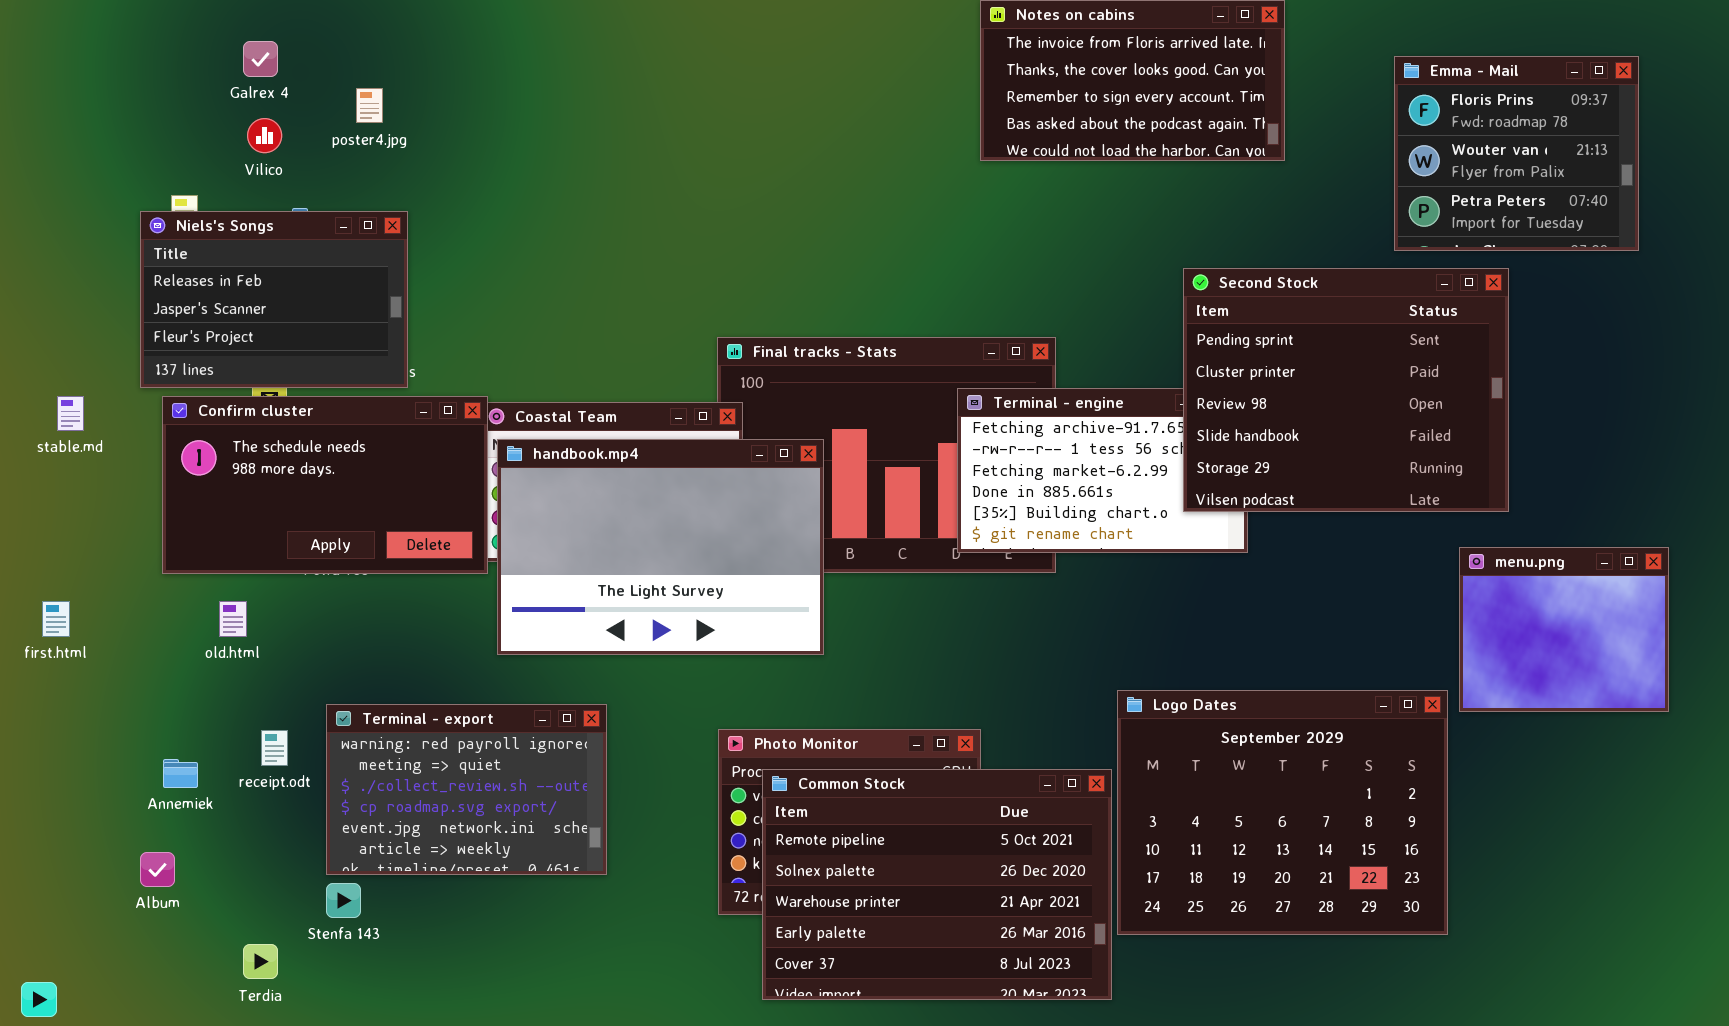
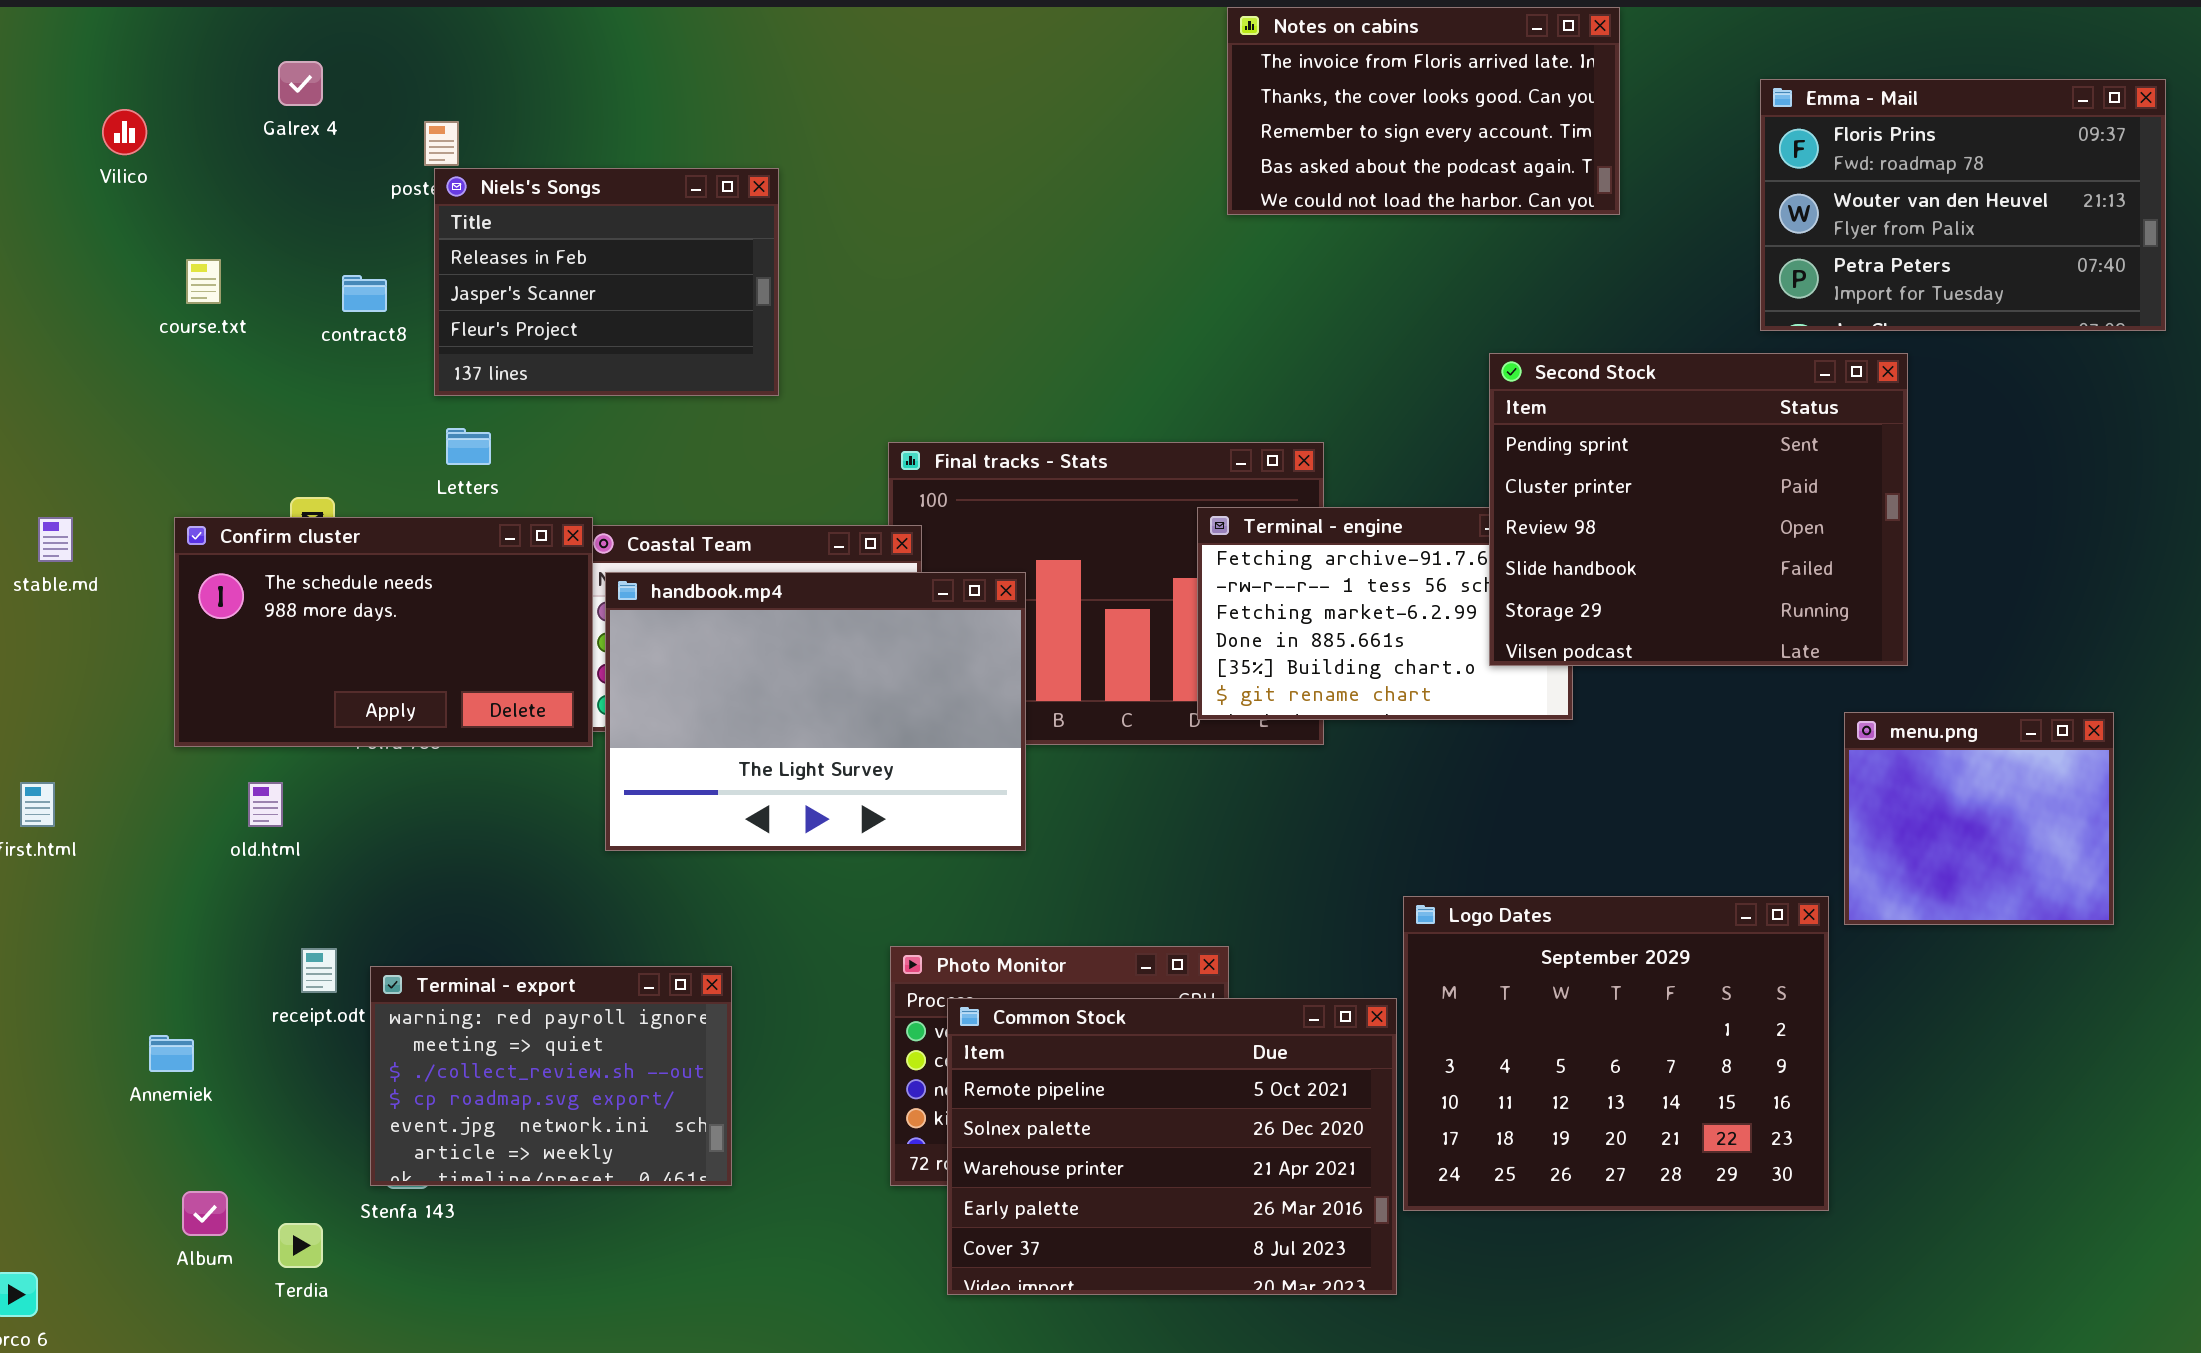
Emma - Mail: [1394,56,1639,251] -> [1760,79,2166,331], resized
Vilico: [247,118,282,153] -> [102,109,147,155], moved
Niels's Songs: [140,211,408,388] -> [434,168,779,396], moved
Terminal - export: [326,704,607,875] -> [370,966,732,1186], moved
Annemiek: [163,759,198,788] -> [149,1035,194,1072], moved
Album: [140,852,175,887] -> [182,1191,228,1236], moved

